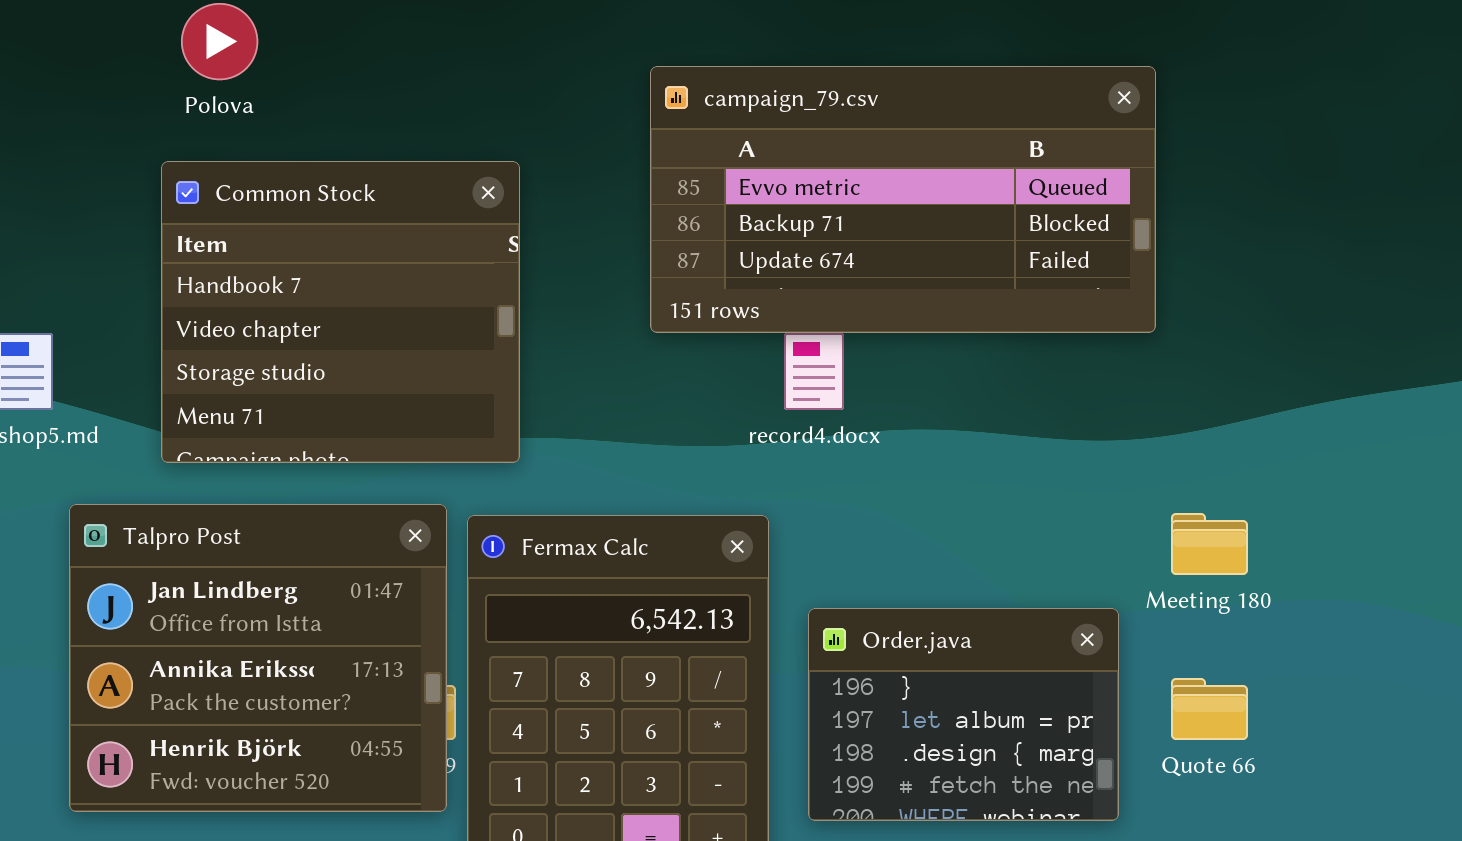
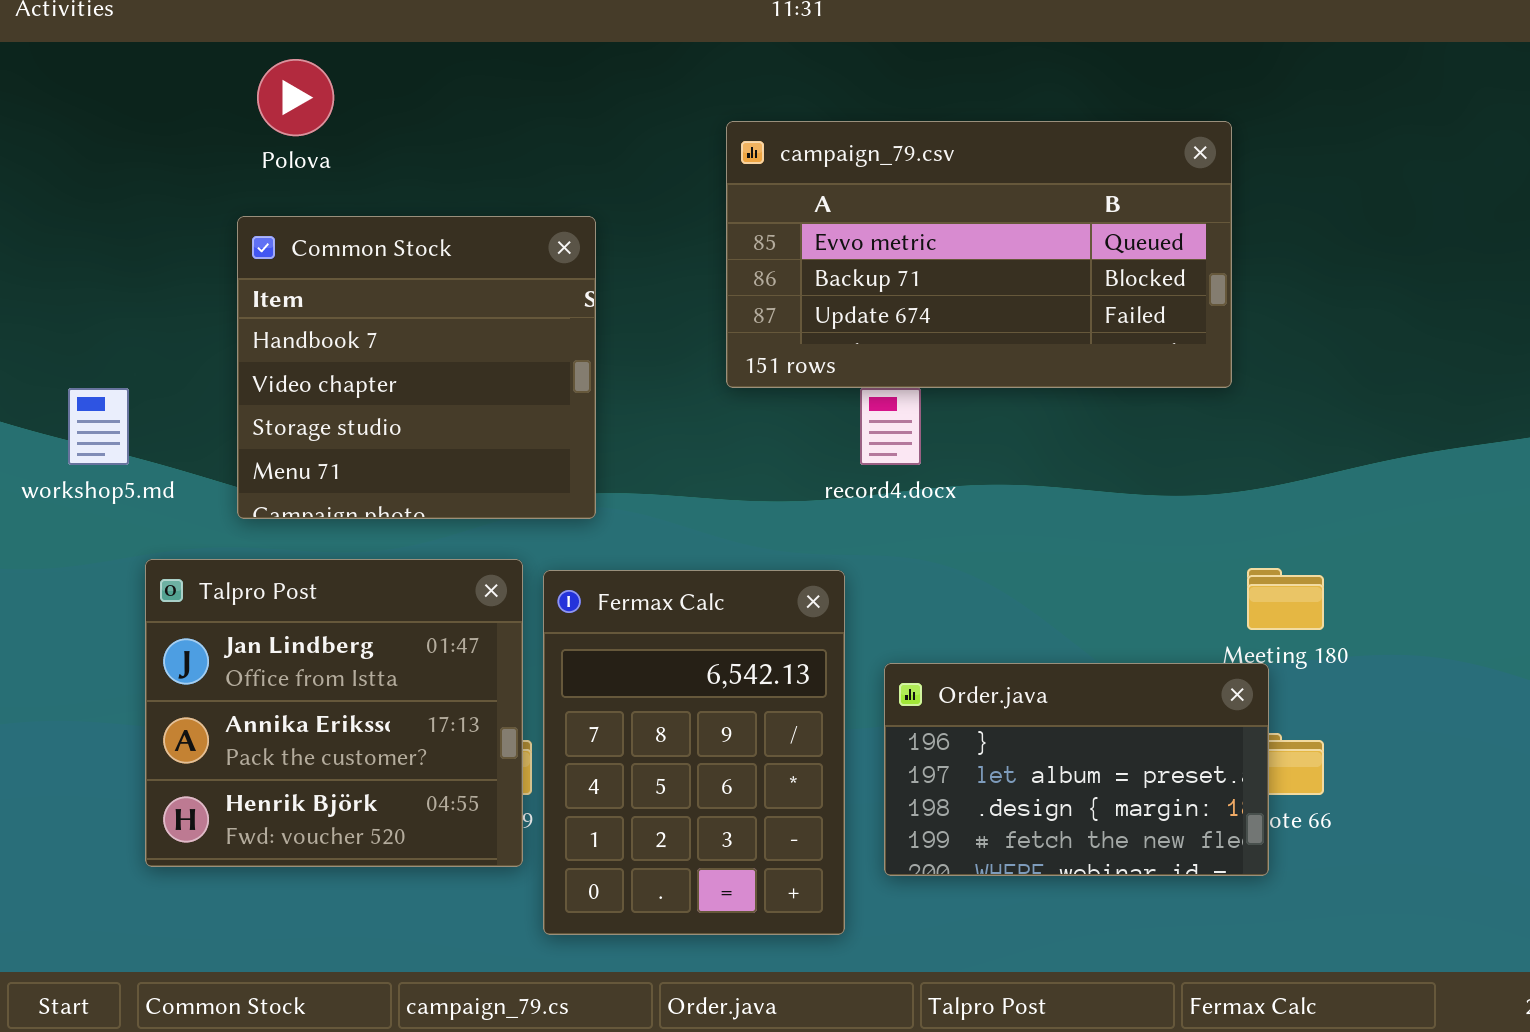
Order.java: [808,608,1119,821] -> [884,663,1269,876], resized

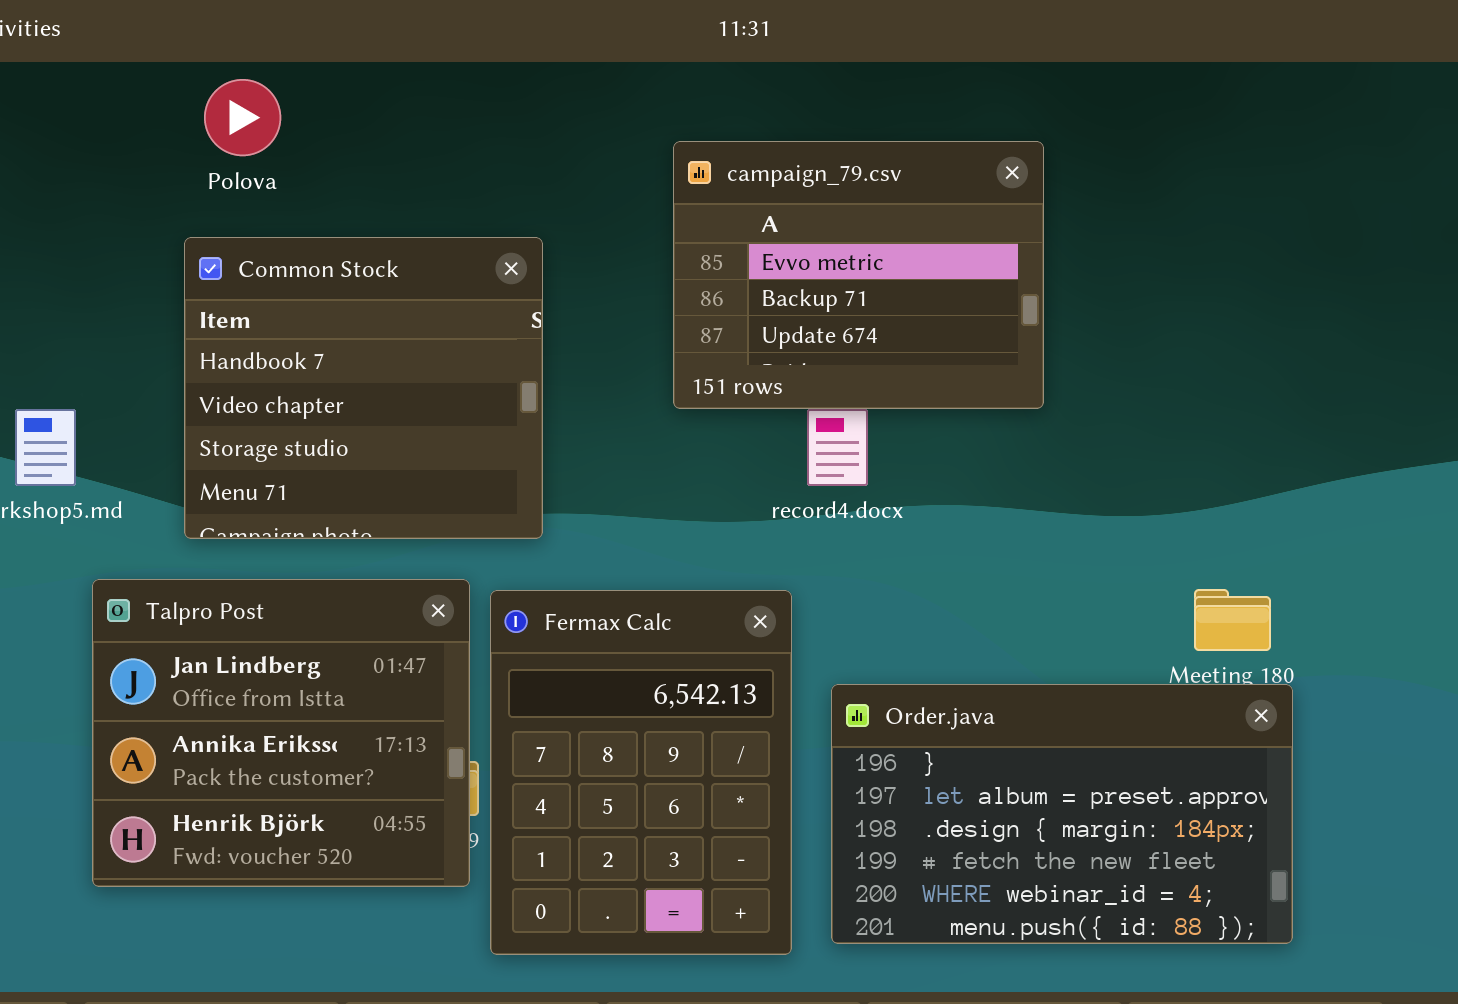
campaign_79.csv: [726,121,1232,388] -> [673,141,1044,409], resized
Order.java: [884,663,1269,876] -> [831,684,1293,944], resized

